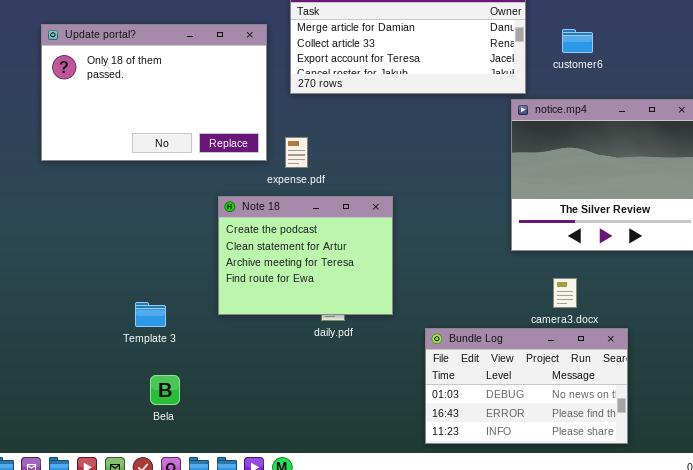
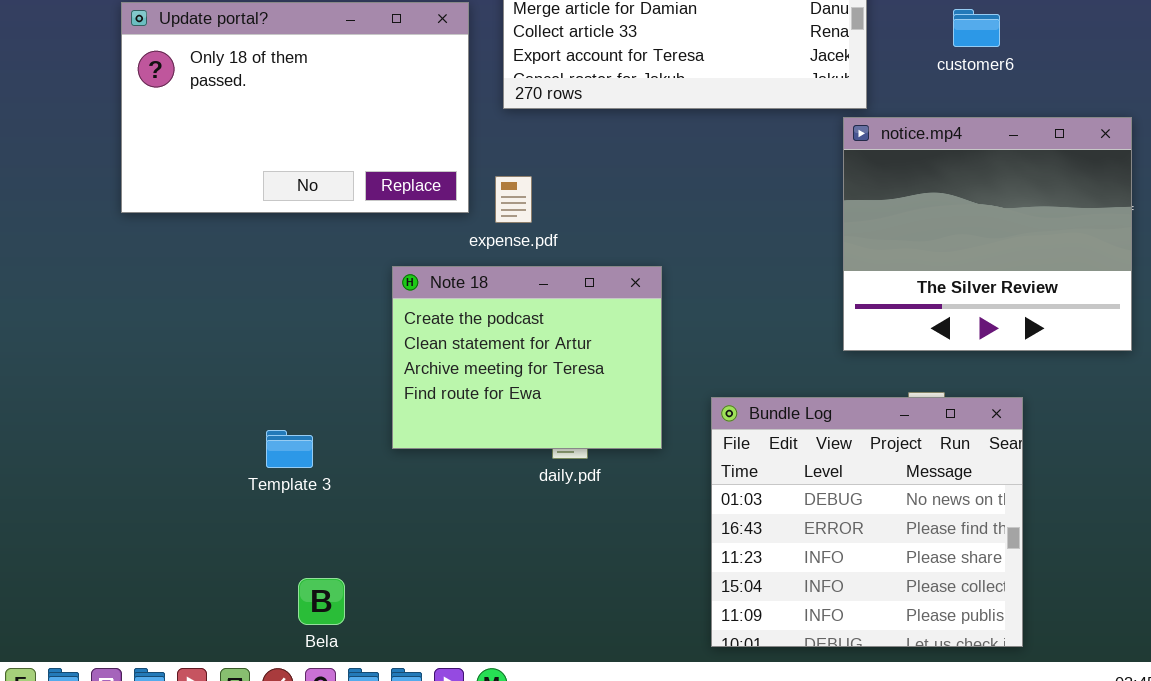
customer6: [562,29,593,53] -> [953,9,1000,47], moved
Bundle Log: [425,328,628,444] -> [711,397,1023,647], resized
Bela: [150,375,180,405] -> [298,578,345,625], moved

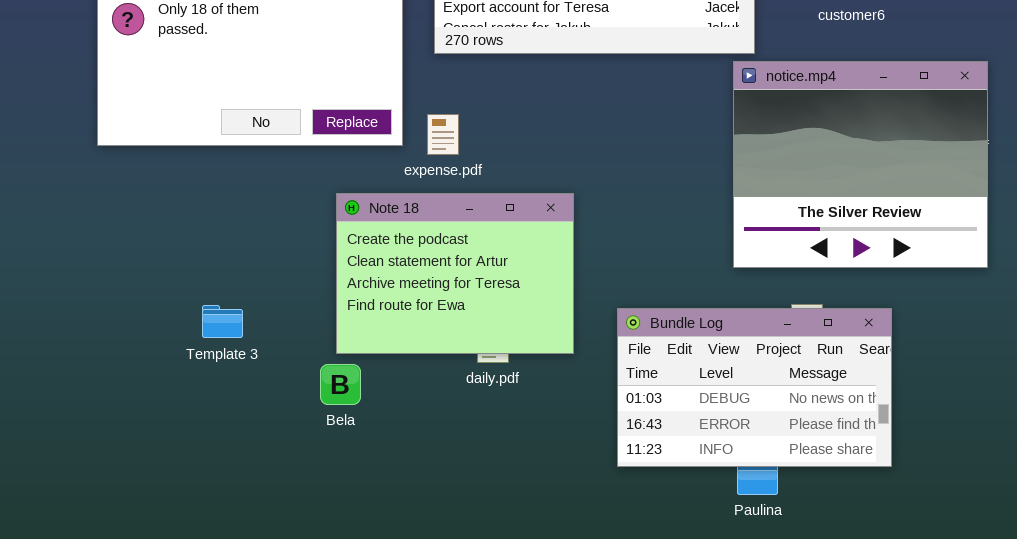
Bundle Log: [711,397,1023,647] -> [617,308,892,467], resized
Template 3: [266,430,313,468] -> [202,305,243,338], moved
Bela: [298,578,345,625] -> [320,364,361,405], moved

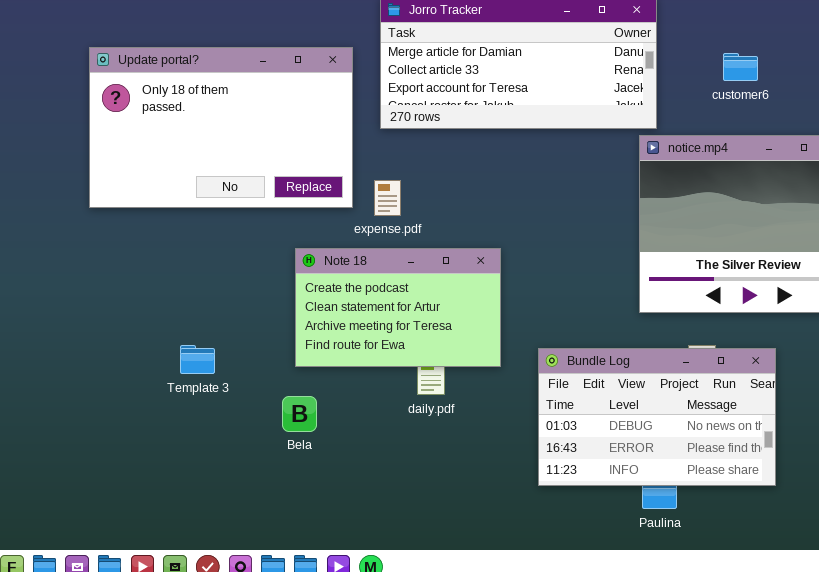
Note 18: [336,193,574,354] -> [295,248,501,367], resized

